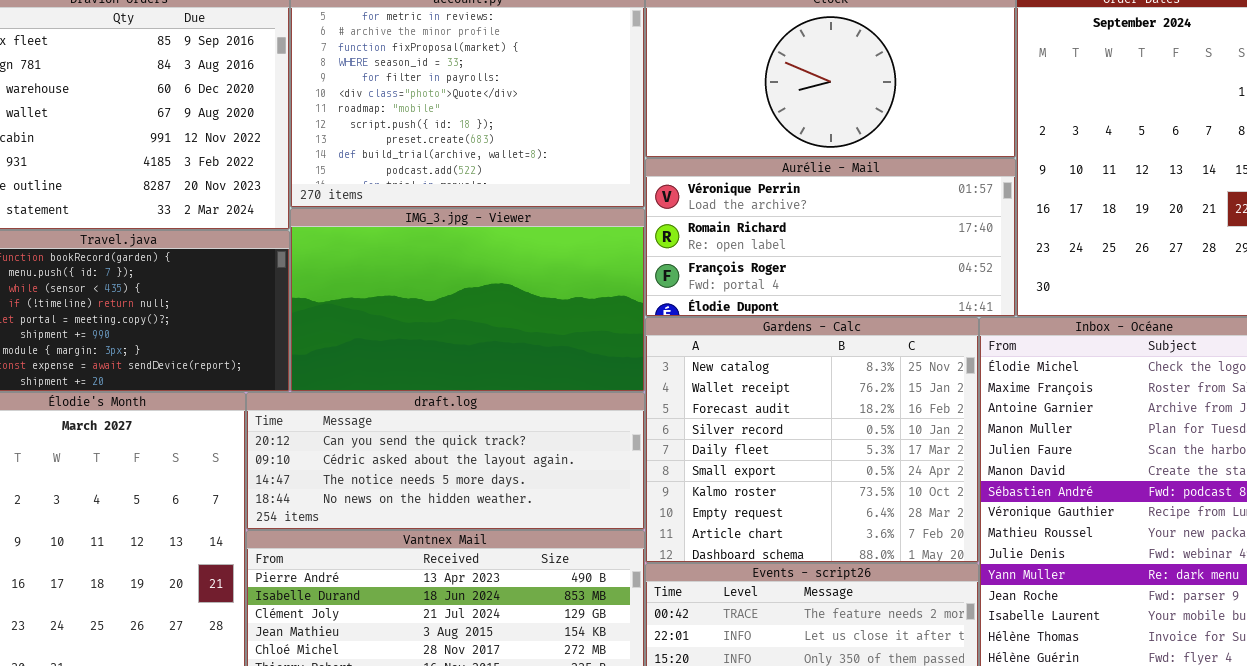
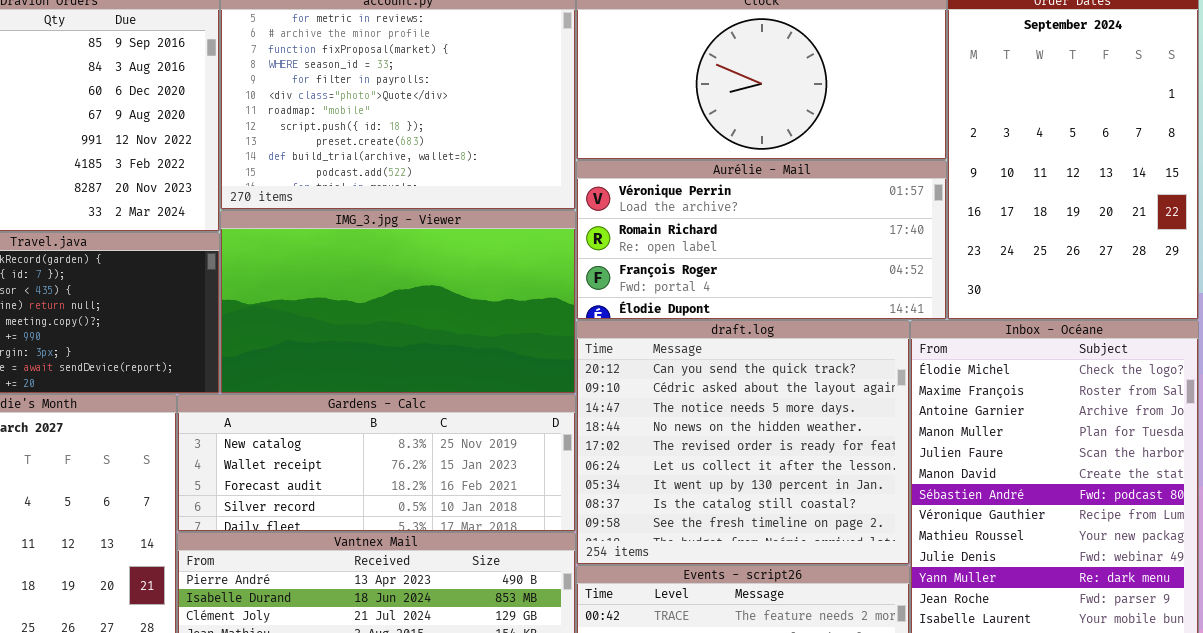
Gardens - Calc: [645,317,979,563] -> [177,394,576,532], moved, resized
draft.log: [246,392,645,530] -> [576,320,910,565], moved, resized

